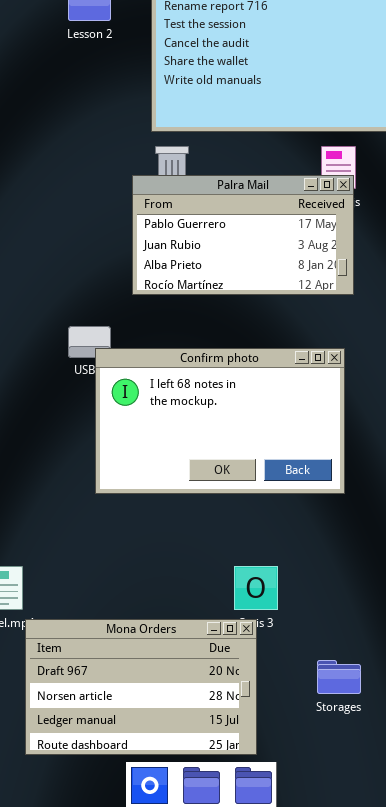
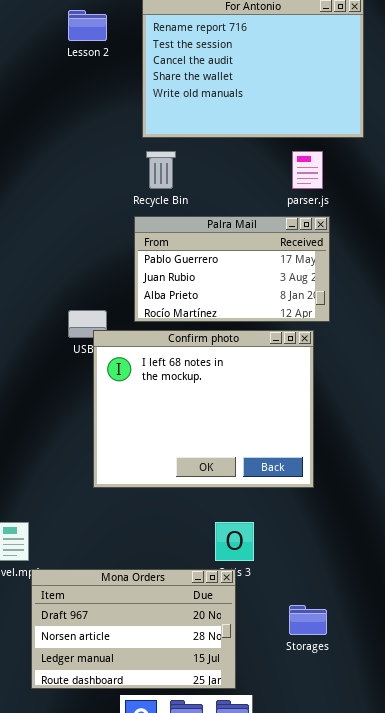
Palra Mail: [132,175,354,295] -> [134,216,330,322], moved
Confirm photo: [95,348,345,494] -> [93,330,314,488], resized

